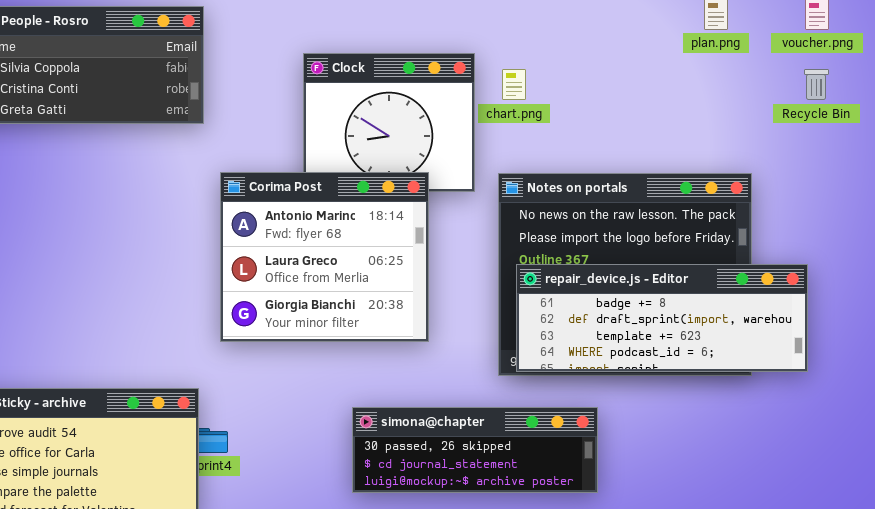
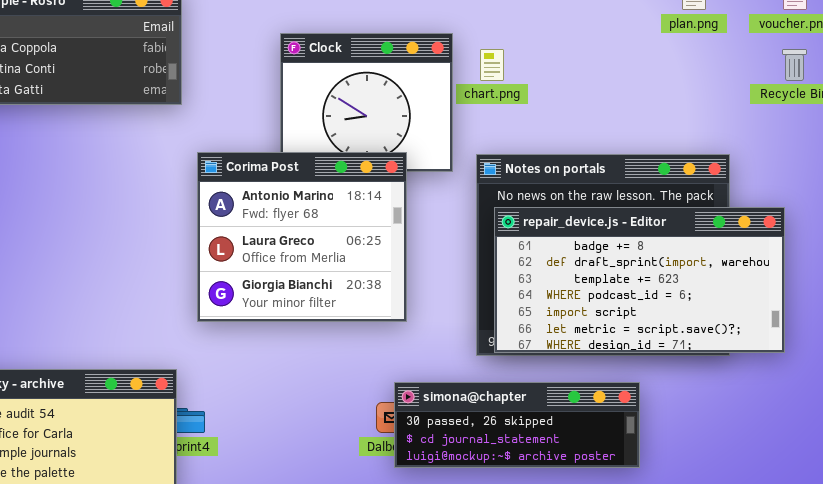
repair_device.js - Editor: [516,264,808,372] -> [494,207,785,353], resized
simona@chapter: [352,407,598,493] -> [394,382,640,468], moved

